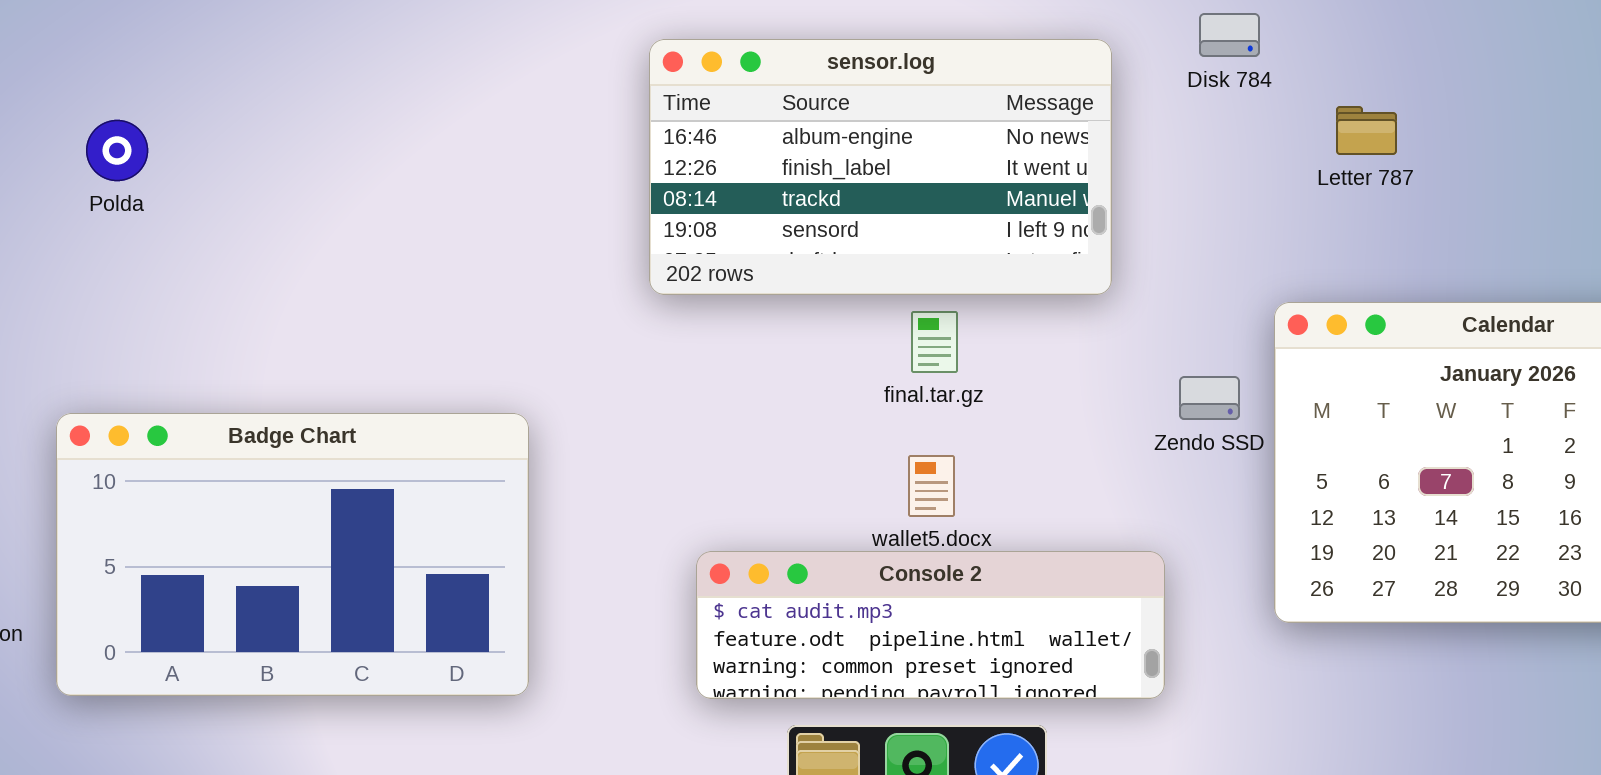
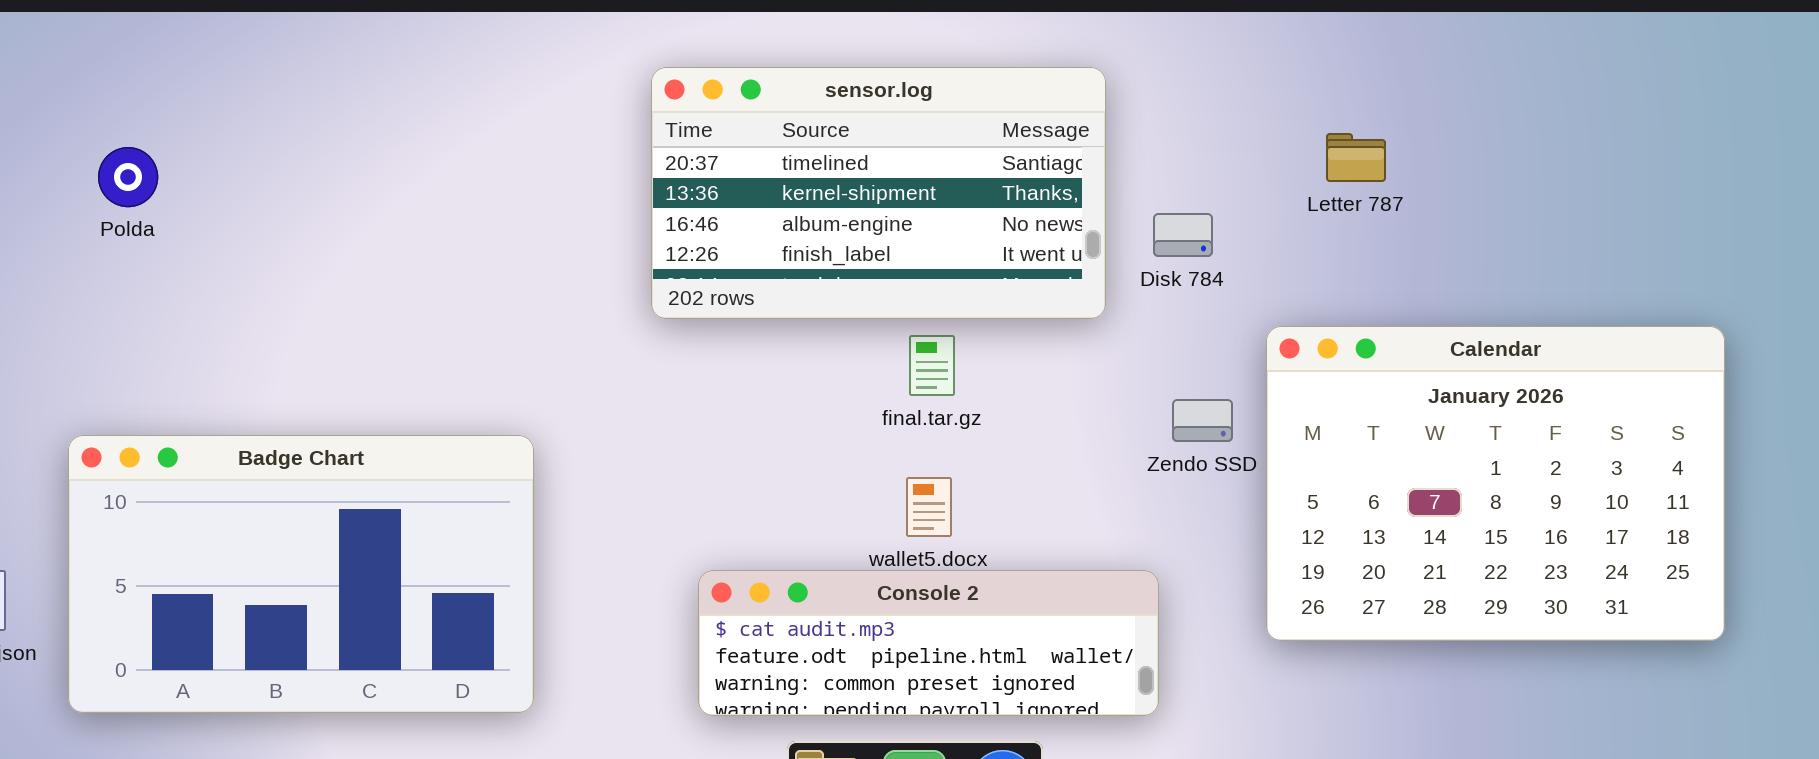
Disk 784: [1199,13,1260,57] -> [1153,213,1213,257], moved
sensor.log: [649,39,1112,295] -> [651,67,1106,319], scrolled up 2 rows

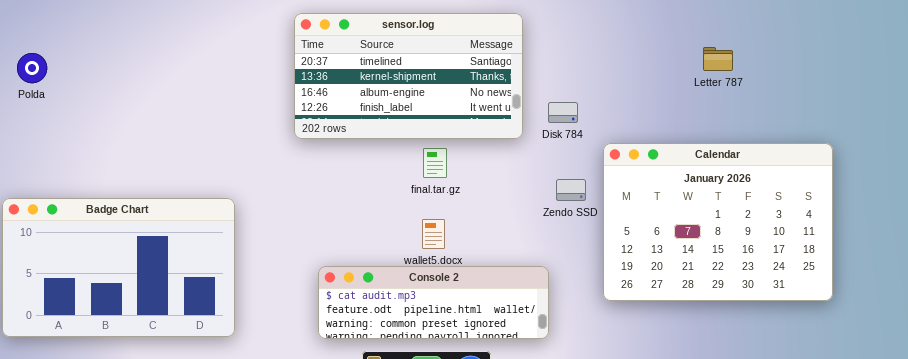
Letter 787: [1326,133,1386,182] -> [703,47,733,71], moved
Disk 784: [1153,213,1213,257] -> [548,102,578,123], moved

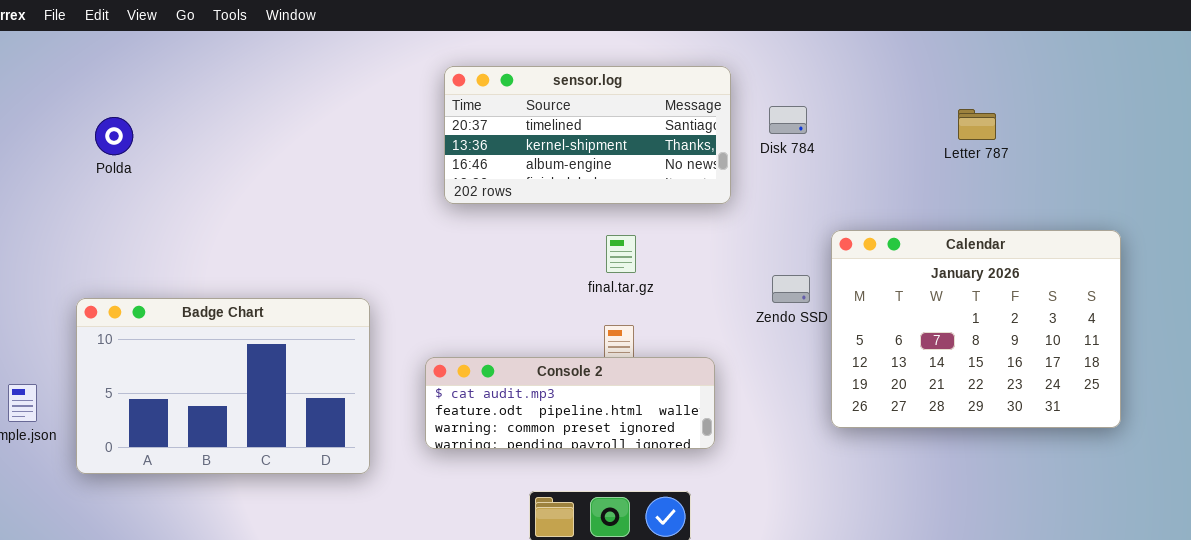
sensor.log: [294,13,523,139] -> [444,66,731,204], resized
Disk 784: [548,102,578,123] -> [769,106,807,134], moved
Console 2: [318,266,549,339] -> [425,357,715,449], moved

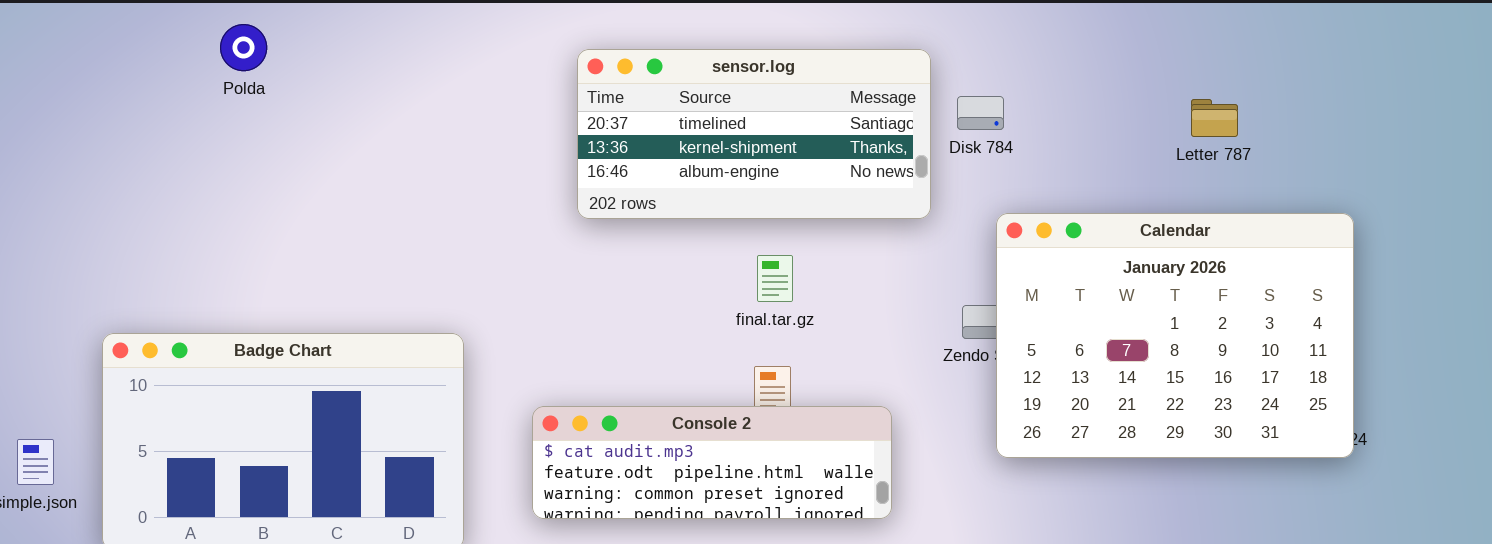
sensor.log: [444,66,731,204] -> [577,49,931,219], moved
Polda: [95,117,133,155] -> [220,24,267,71], moved
Calendar: [831,230,1121,428] -> [996,213,1354,458], moved

